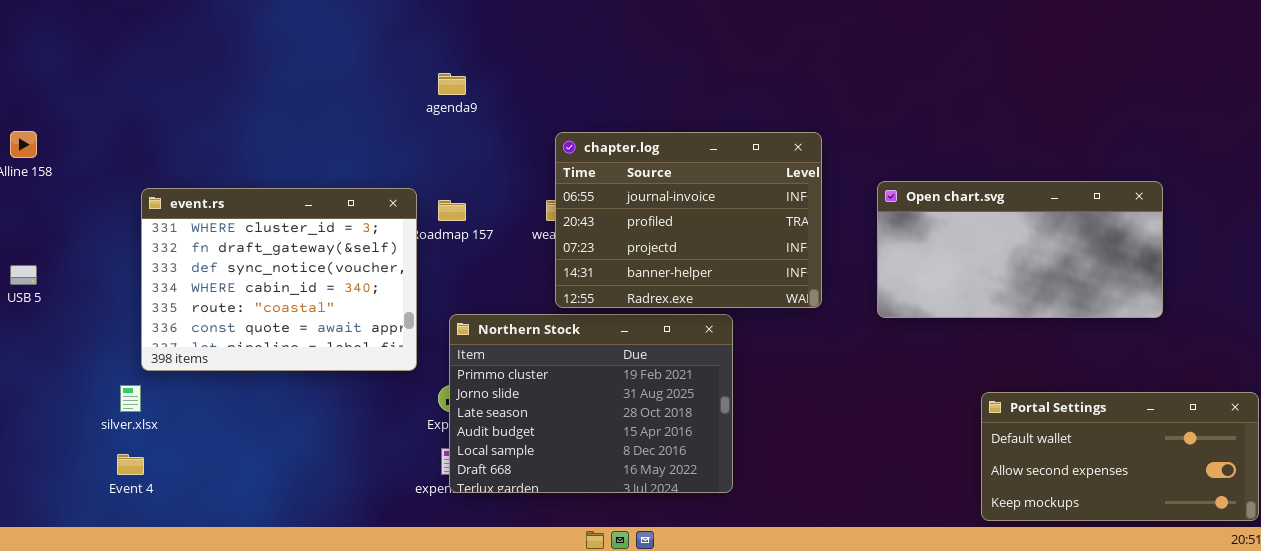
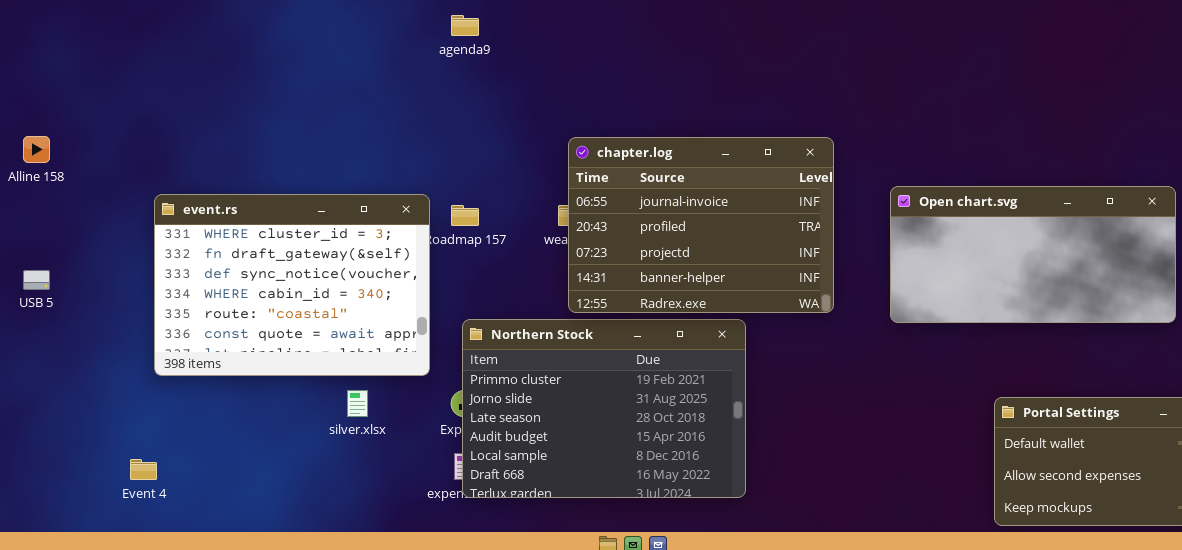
agenda9: [438,73,466,95] -> [451,15,479,36], moved
silver.xlsx: [120,385,141,412] -> [347,390,368,417], moved

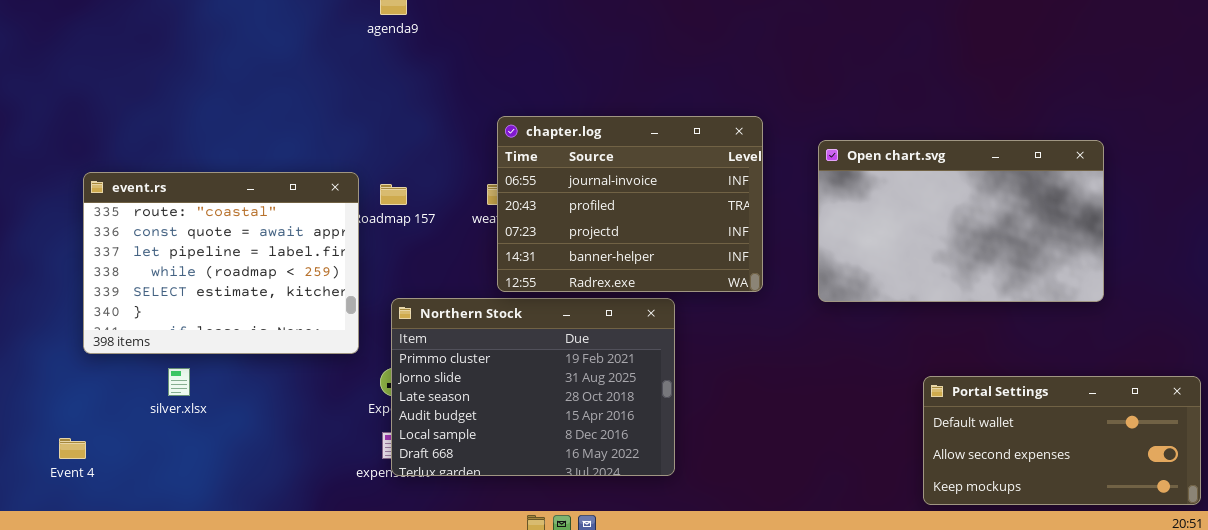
Open chart.svg: [890,186,1176,323] -> [818,140,1104,302], resized
event.rs: [154,194,430,376] -> [83,172,359,354], scrolled down 4 rows
silver.xlsx: [347,390,368,417] -> [168,368,190,396], moved

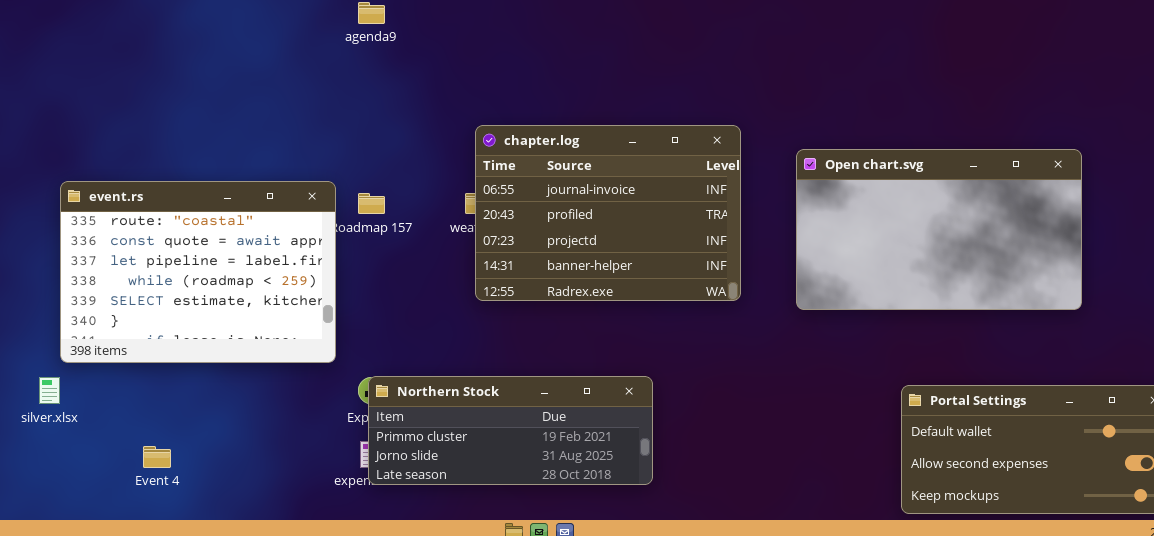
Northern Stock: [391,298,675,476] -> [368,376,653,485], resized
silver.xlsx: [168,368,190,396] -> [39,377,60,404], moved
Event 4: [59,438,86,459] -> [143,446,171,468], moved

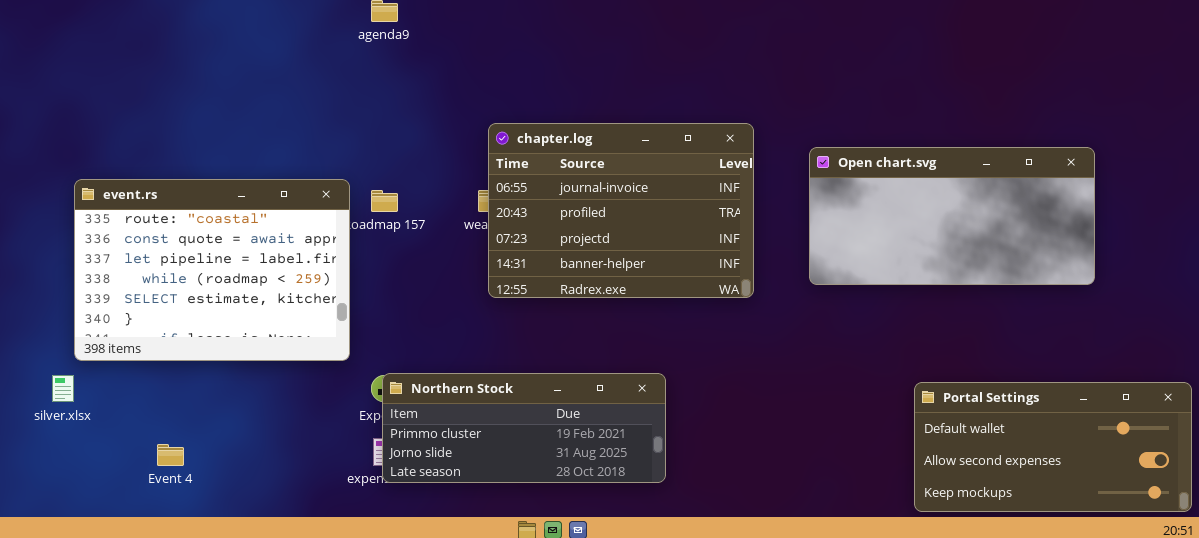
Open chart.svg: [796,149,1082,310] -> [809,147,1095,285], resized

